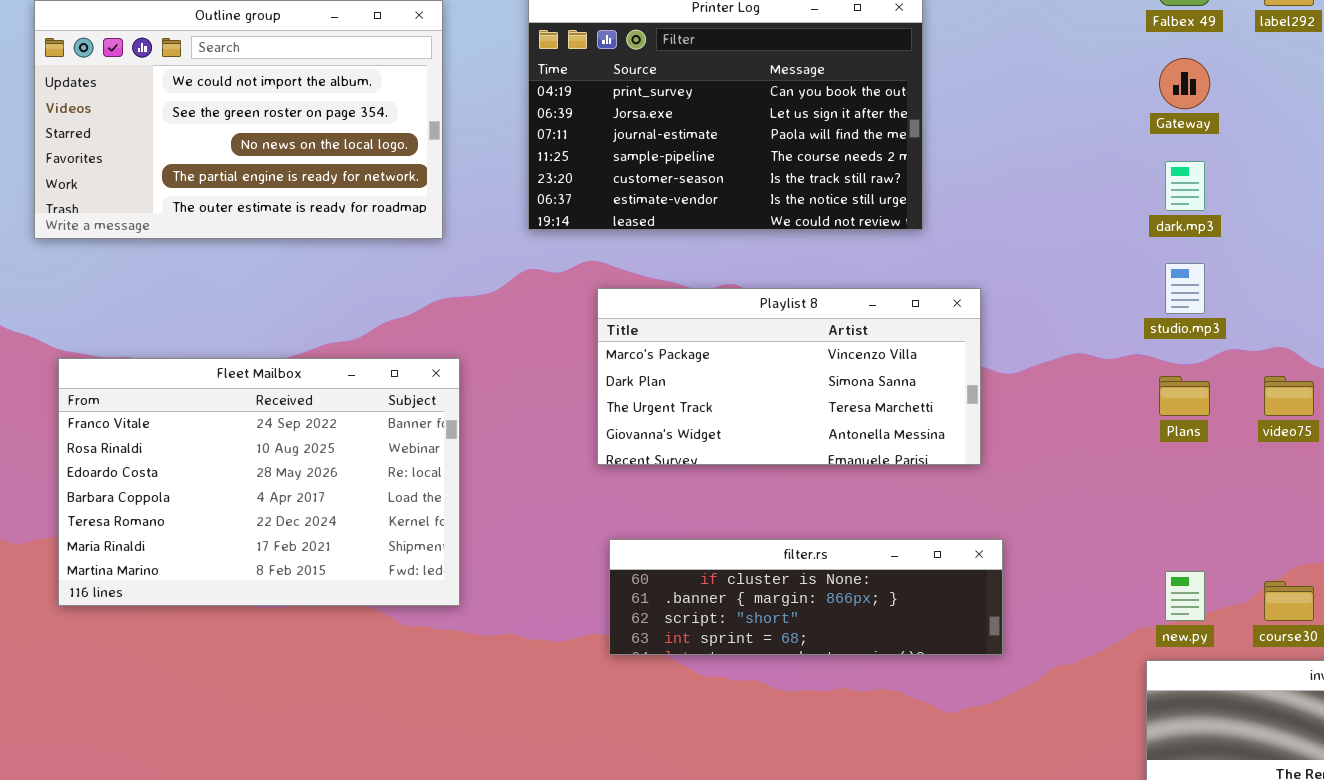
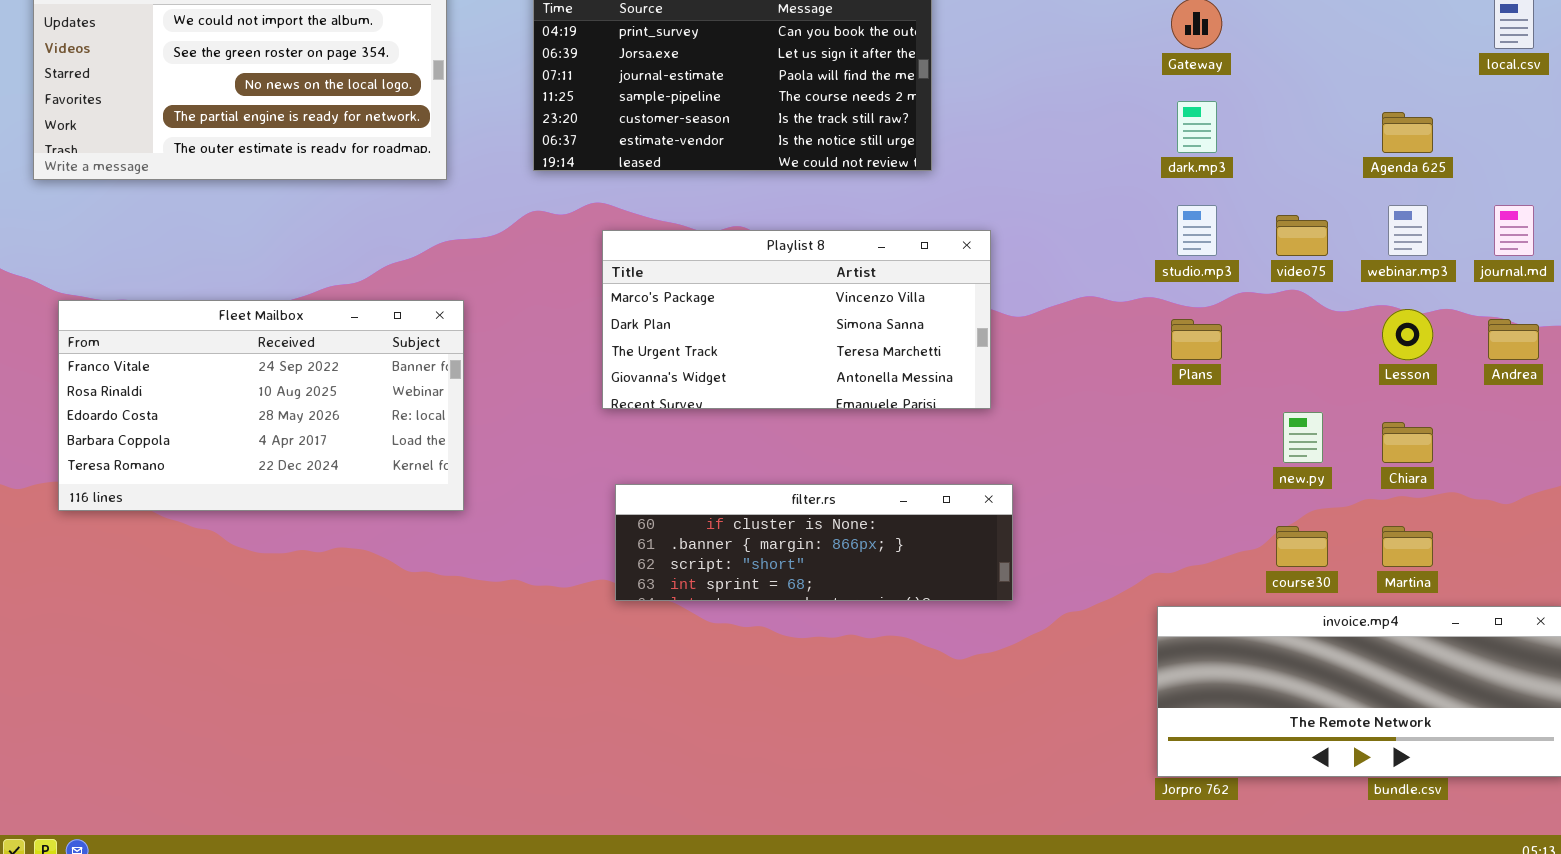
Fleet Mailbox: [58,358,460,606] -> [58,300,464,511], resized
video75: [1264,376,1314,416] -> [1276,215,1328,256], moved
new.py: [1165,571,1205,621] -> [1283,412,1323,463], moved

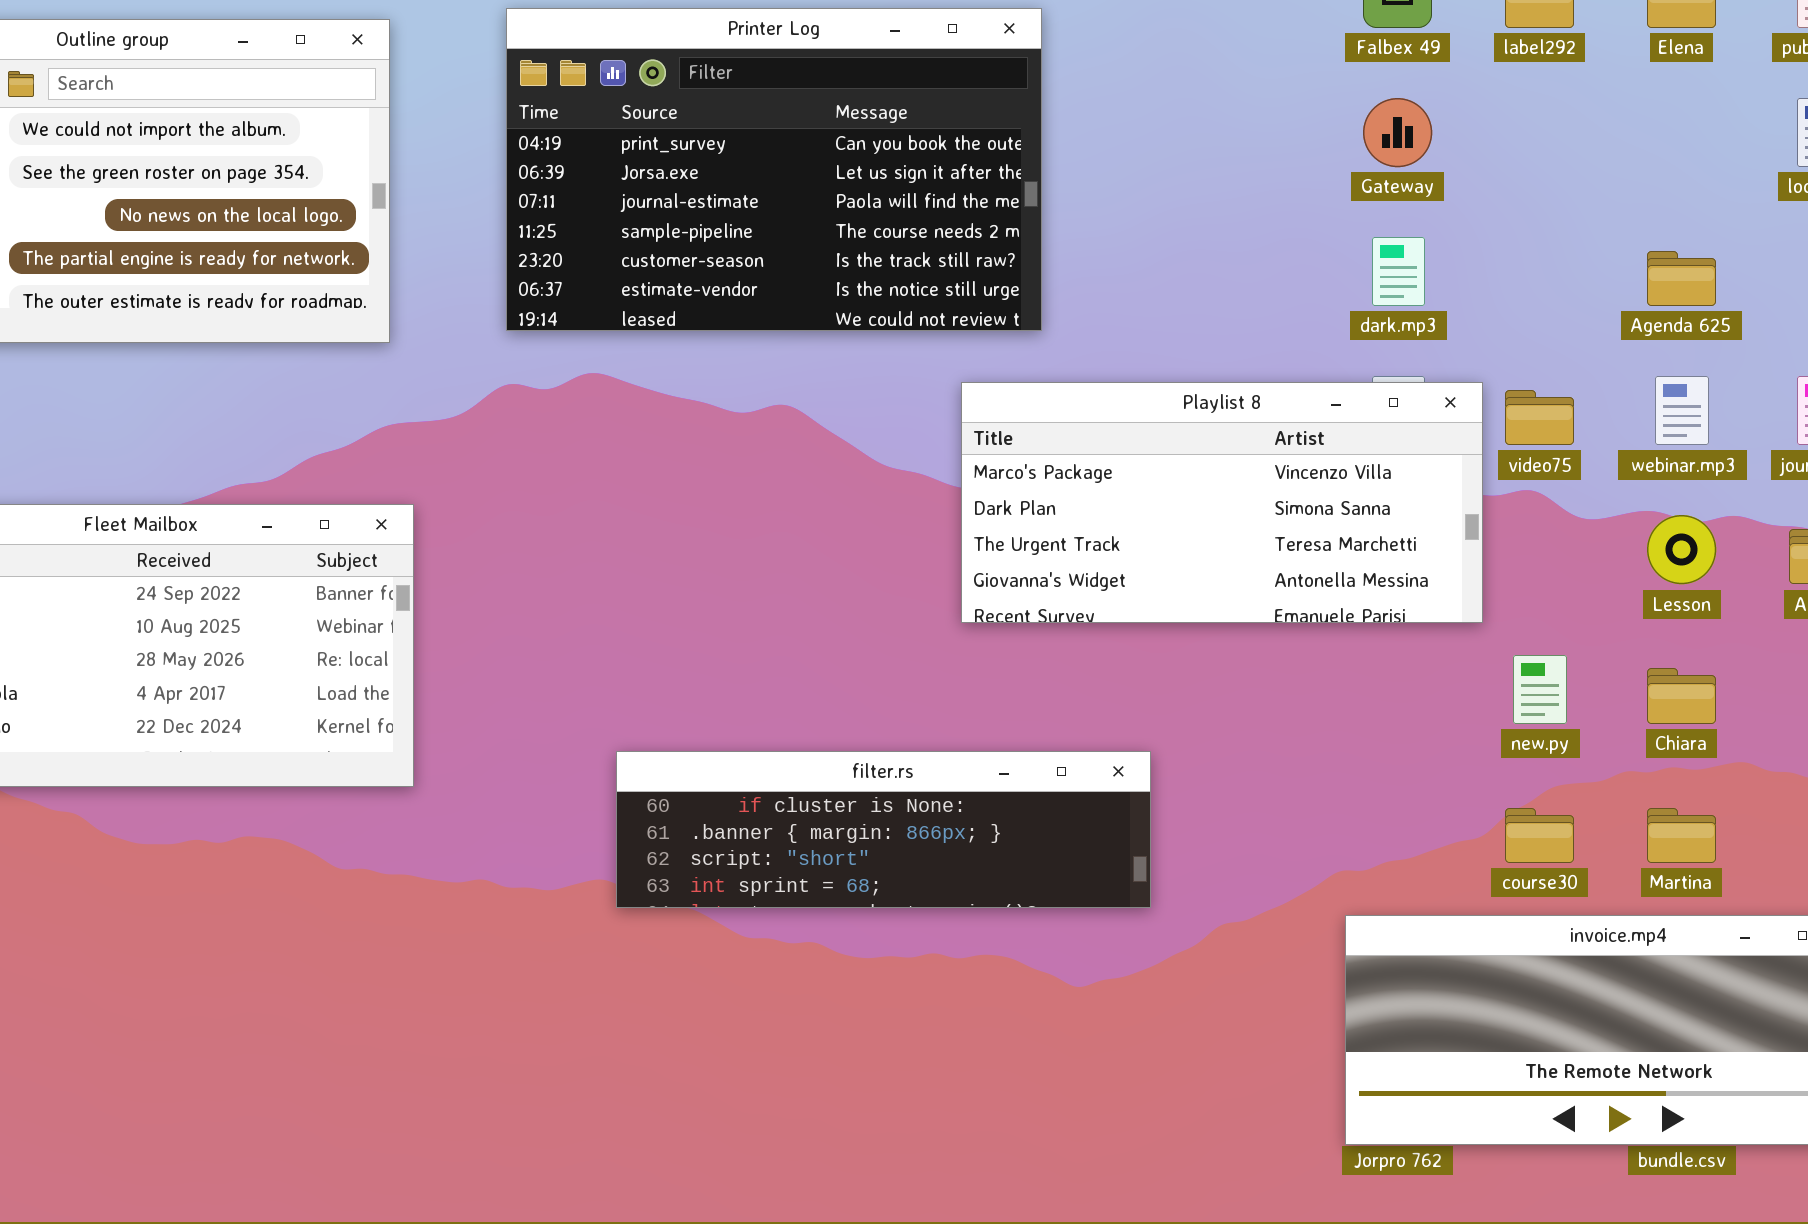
Playlist 8: [602,230,991,409] -> [961,382,1483,623], moved

